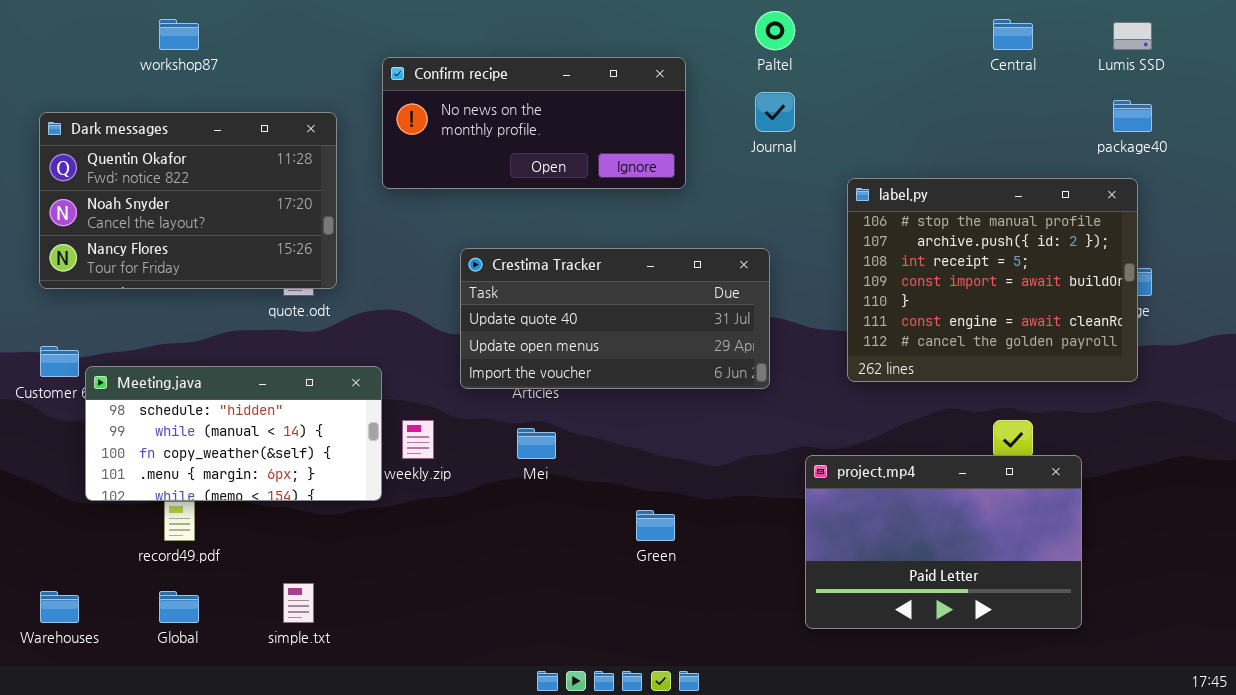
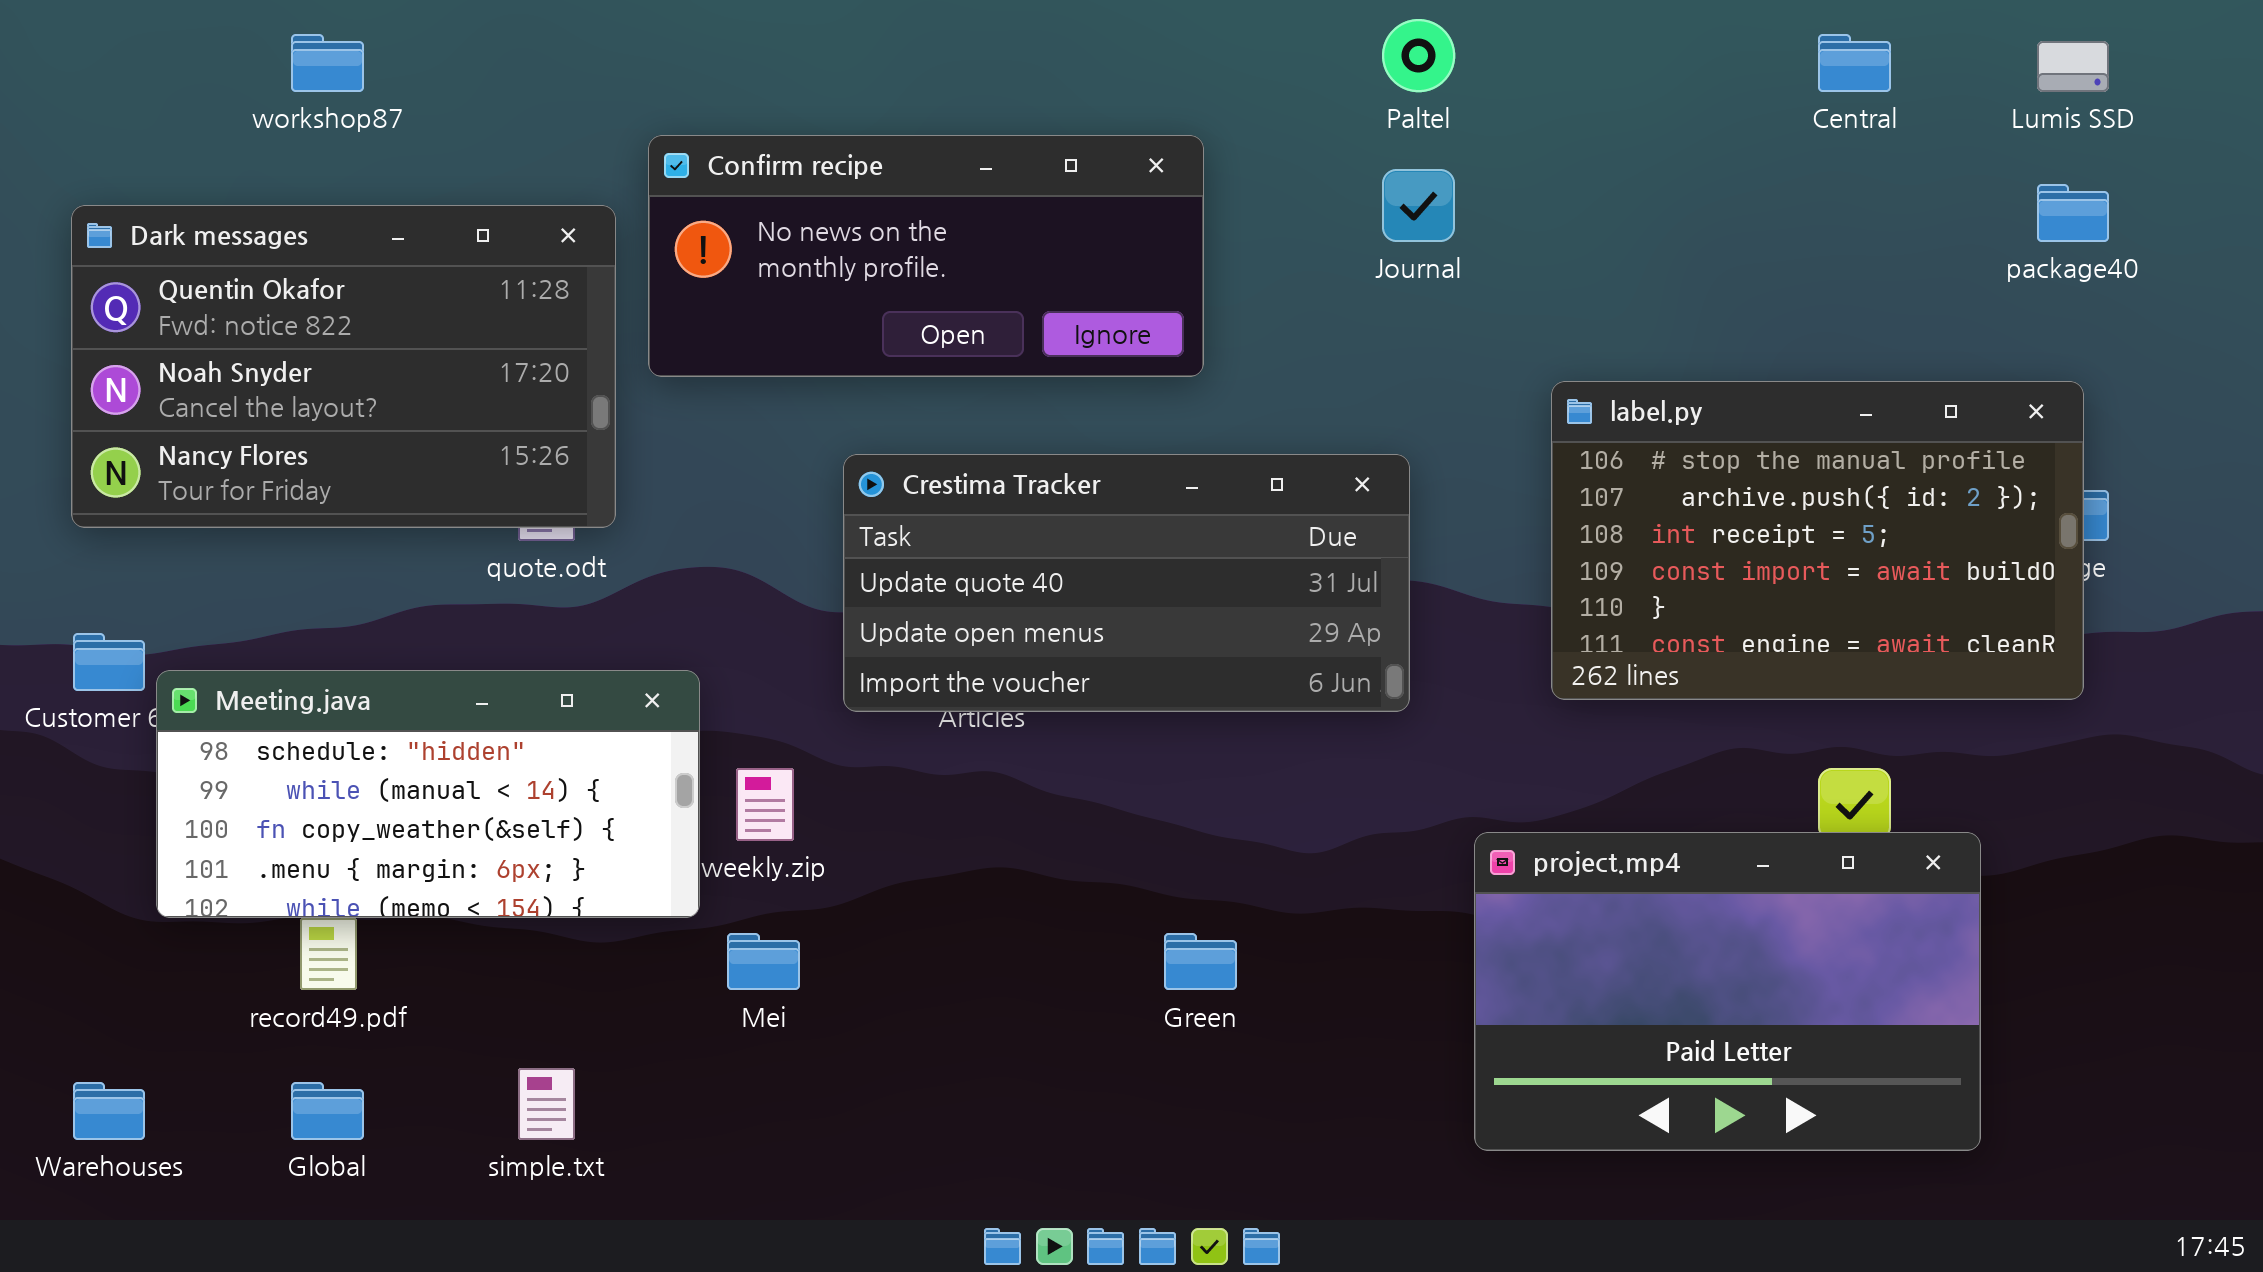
Confirm recipe: [382,57,686,189] -> [648,135,1204,377], moved
label.py: [847,178,1138,382] -> [1551,381,2084,700], resized
Mei: [517,428,556,459] -> [727,933,800,990], moved

